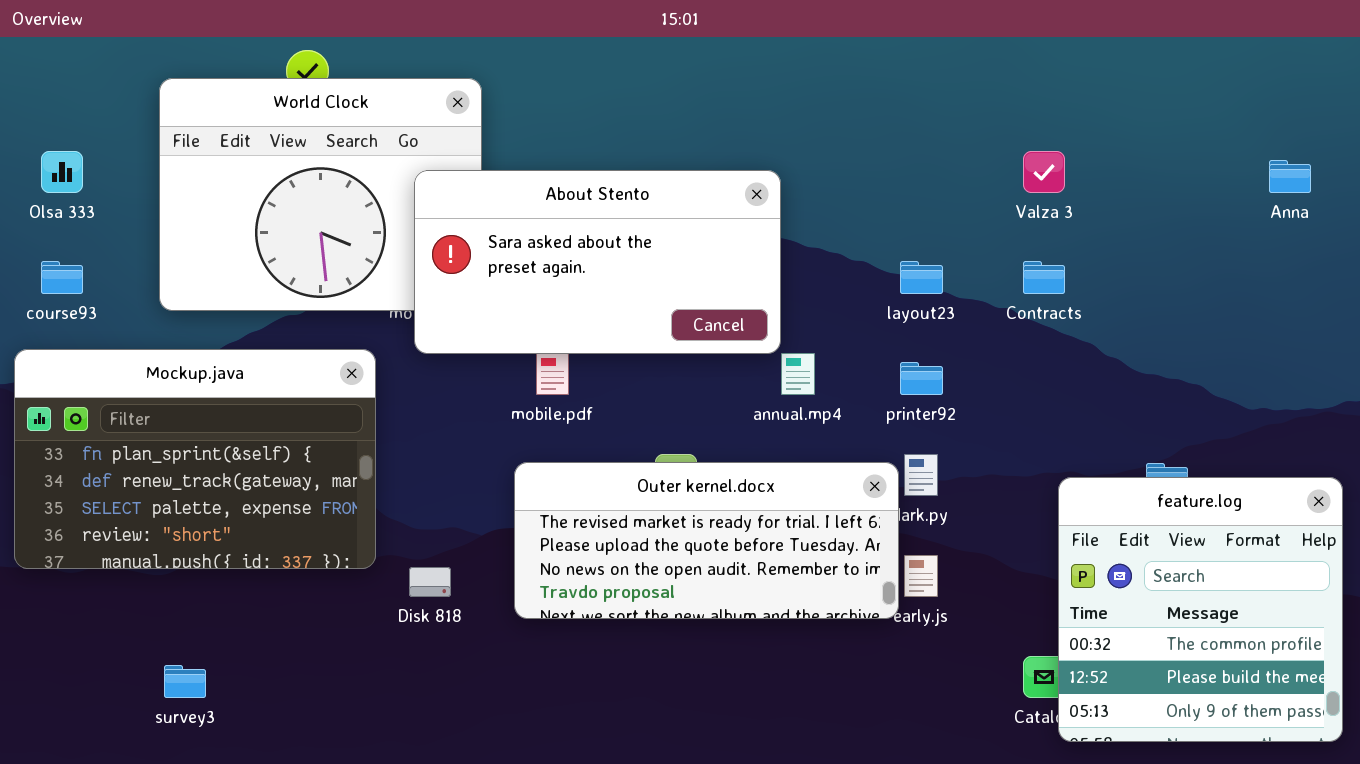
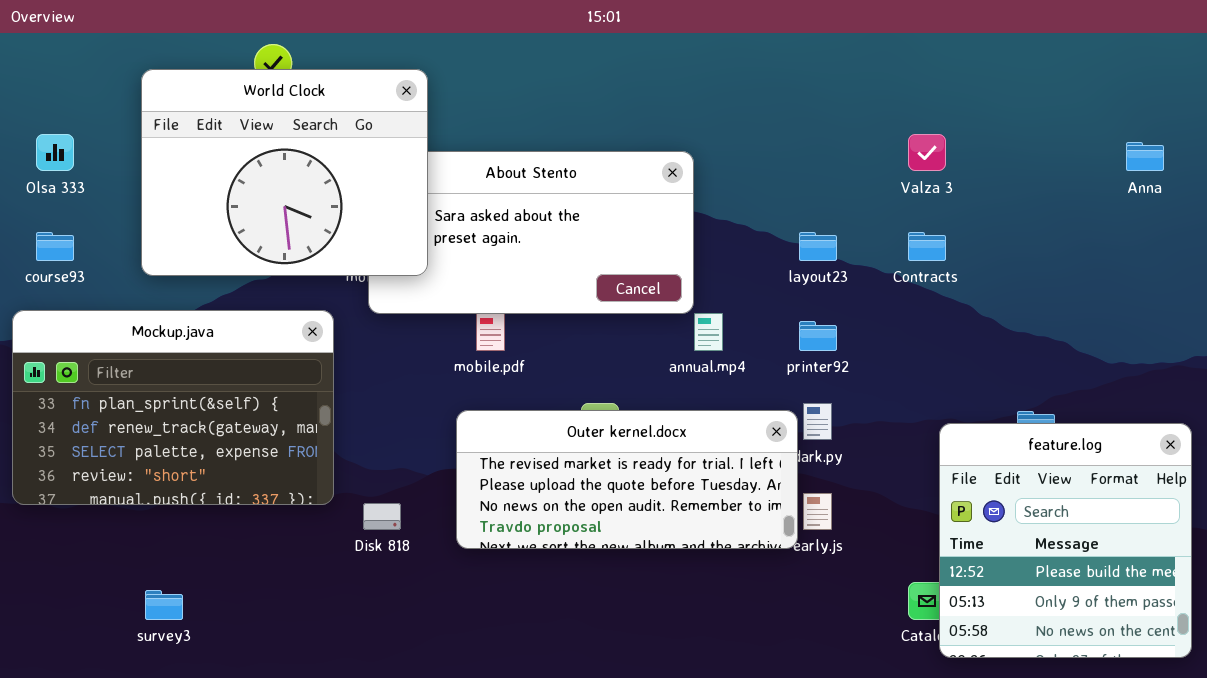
World Clock: [159,78,482,311] -> [141,69,428,276], raised
feature.log: [1058,477,1343,742] -> [939,423,1192,658], scrolled down 1 row

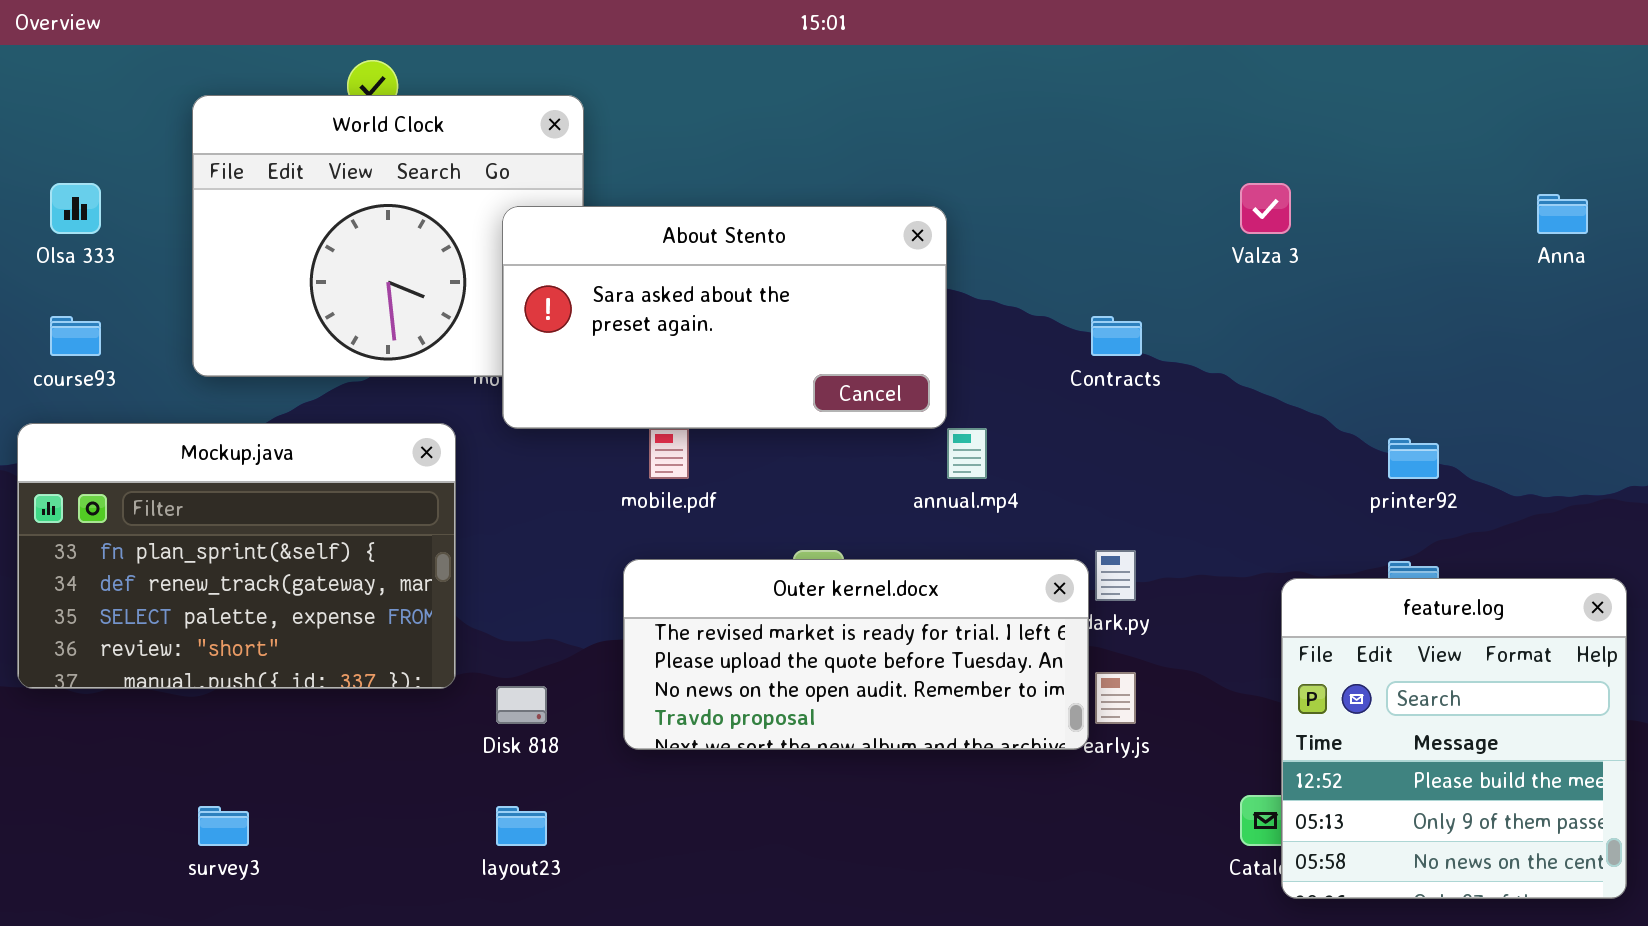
About Stento: [368,151,694,314] -> [502,206,947,429], raised
layout23: [799,232,837,261] -> [496,806,547,846], moved
Contracts: [908,232,946,261] -> [1091,316,1142,356], moved
printer92: [799,321,837,351] -> [1388,438,1439,479], moved

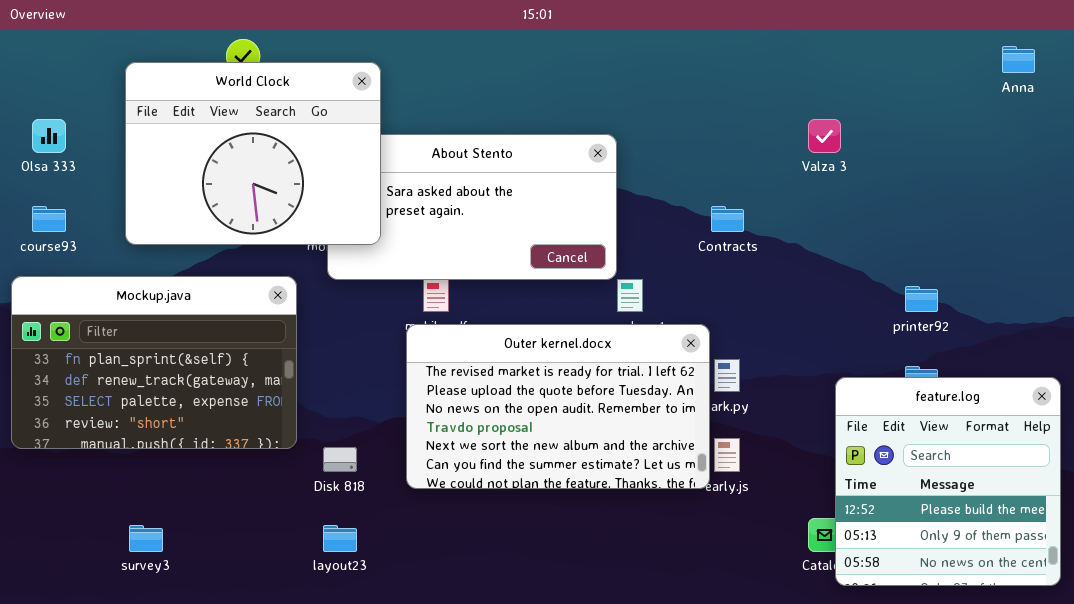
World Clock: [192,95,584,377] -> [125,62,381,245], raised
Anna: [1537,194,1588,234] -> [1002,46,1035,73], moved
Outer kernel.docx: [623,559,1089,750] -> [406,324,710,489], resized

